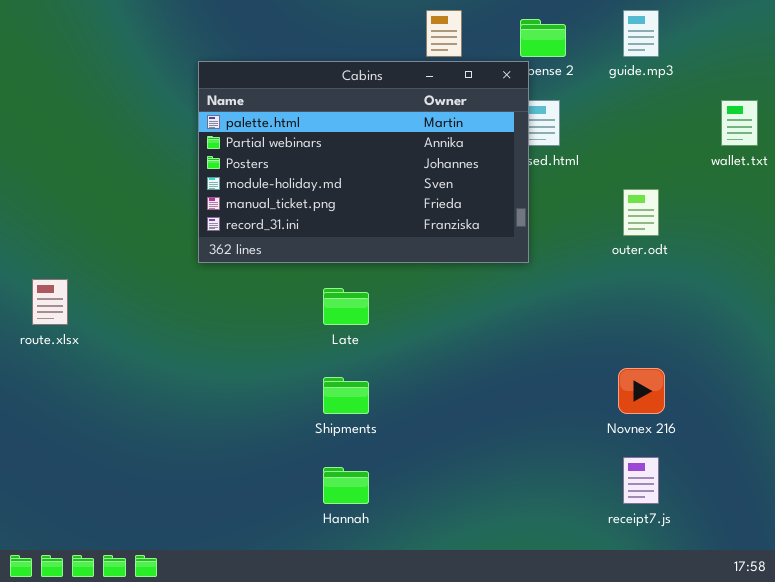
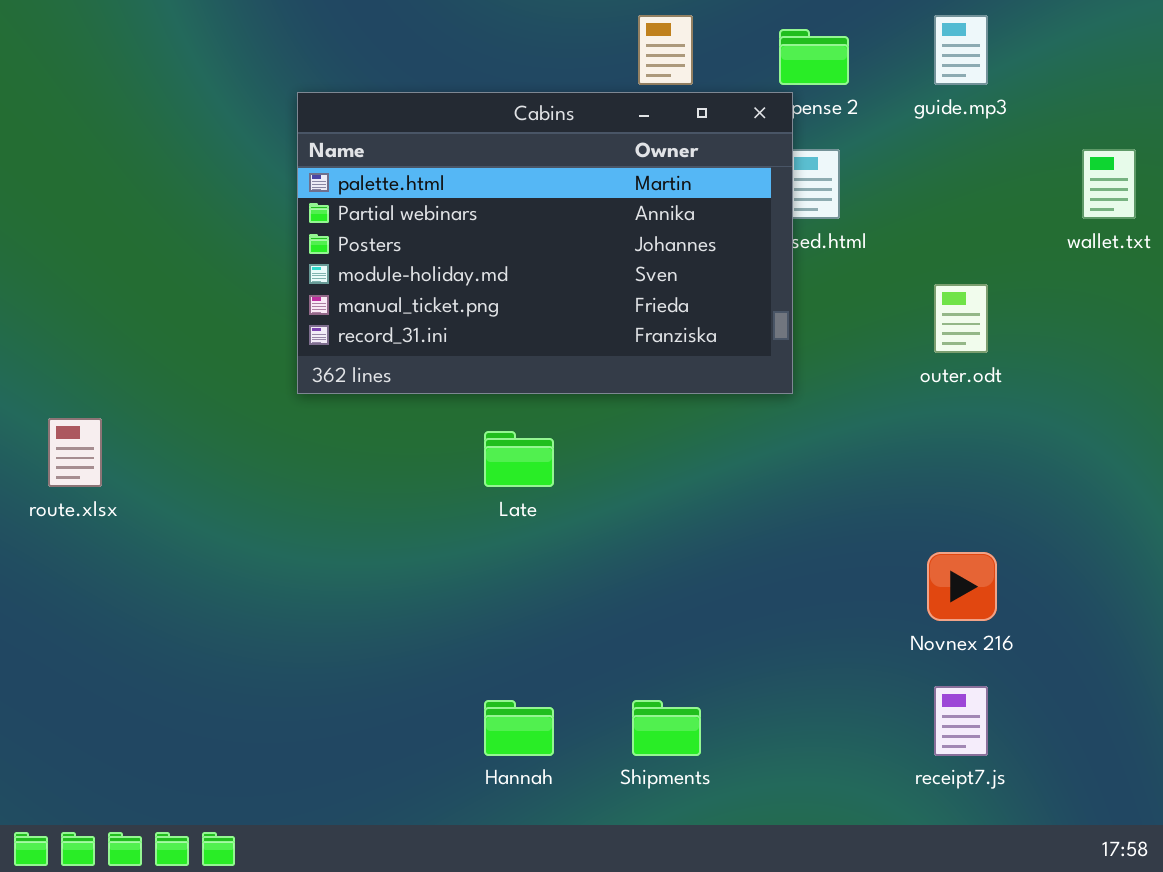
Shipments: [323,377,369,414] -> [632,700,701,756], moved

